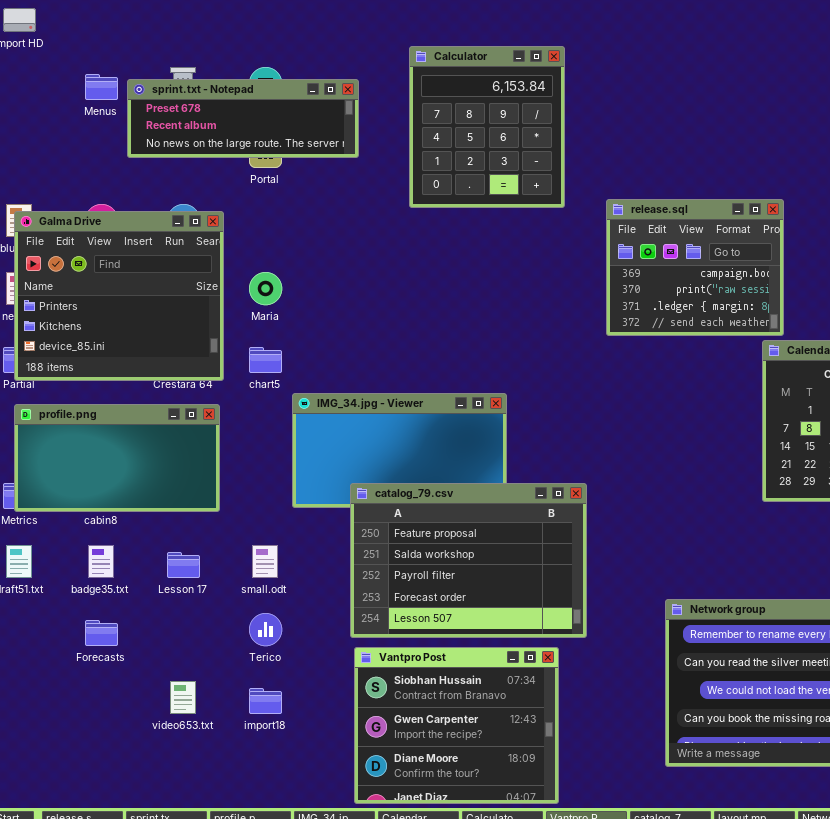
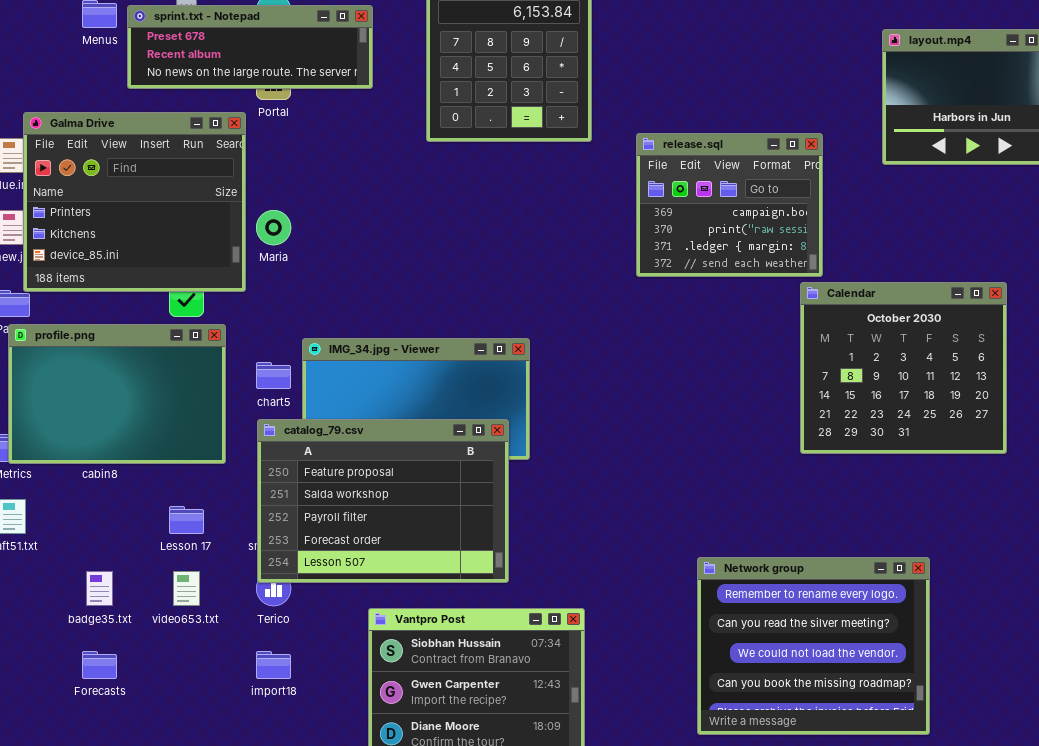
Galma Drive: [14,211,224,381] -> [23,112,246,292], moved
chart5: [249,347,282,373] -> [256,362,291,389], moved
profile.png: [14,404,220,512] -> [8,324,226,464], resized
catalog_79.csv: [350,483,587,638] -> [257,419,509,583], moved
badge35.txt: [88,545,114,578] -> [86,571,113,606], moved
Forecasts: [85,620,118,646] -> [82,651,117,679], moved
video653.txt: [170,681,196,714] -> [173,571,200,606], moved

